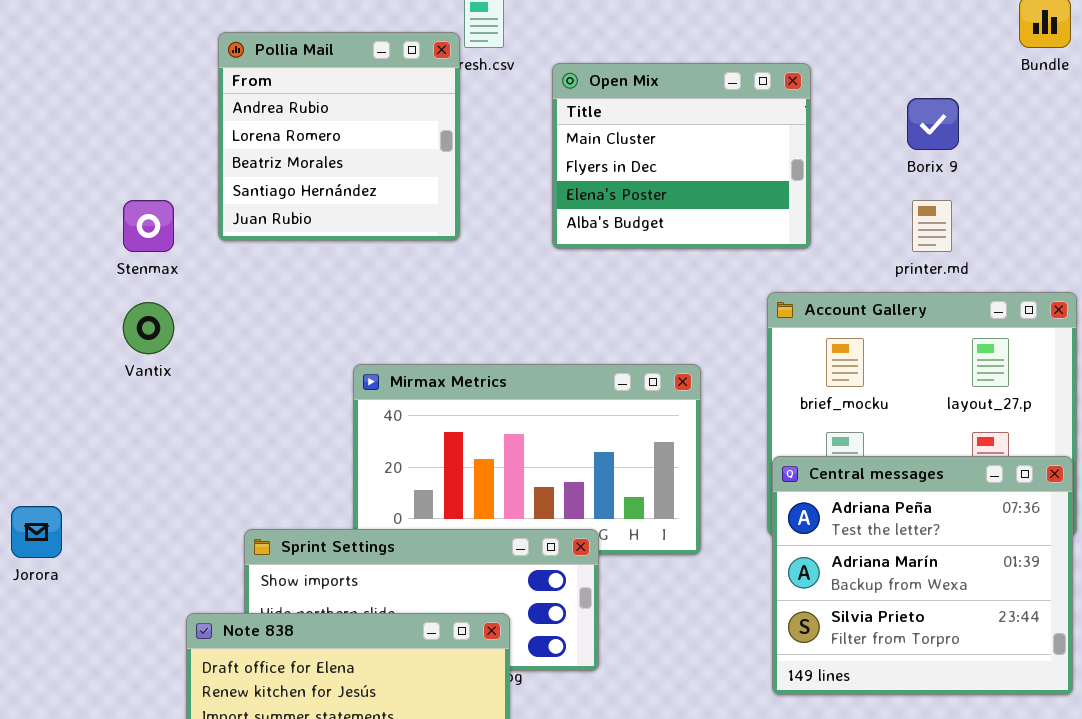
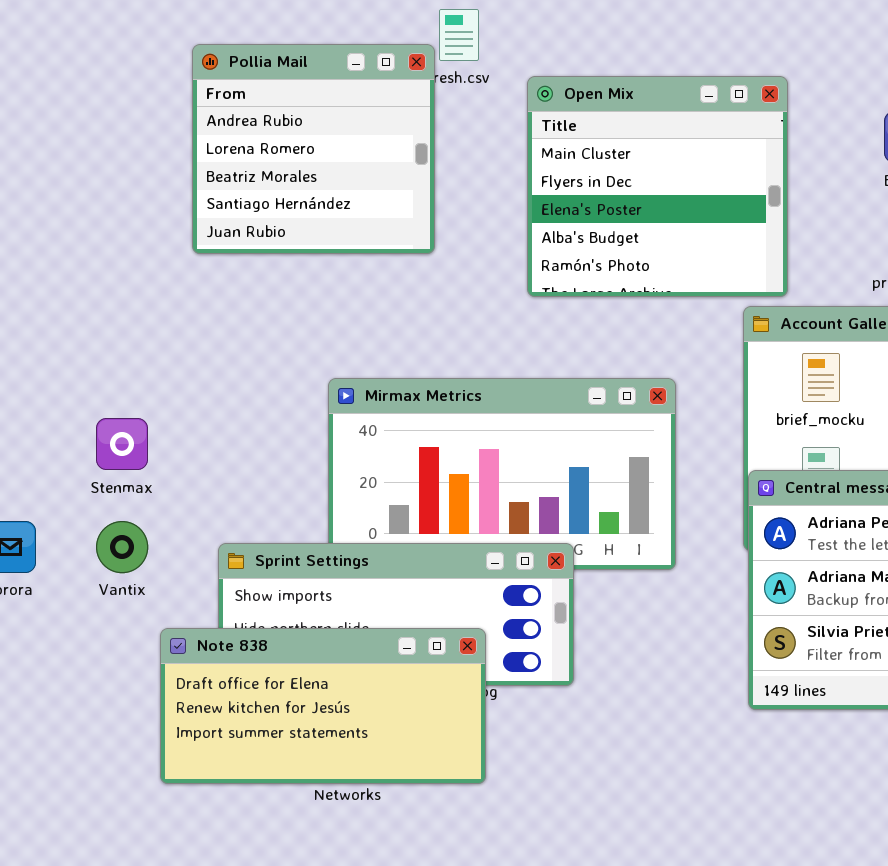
Open Mix: [552,63,811,249] -> [527,76,788,297], resized
Stenmax: [123,200,174,252] -> [96,418,148,470], moved
Vantix: [123,302,174,354] -> [96,521,148,573], moved

